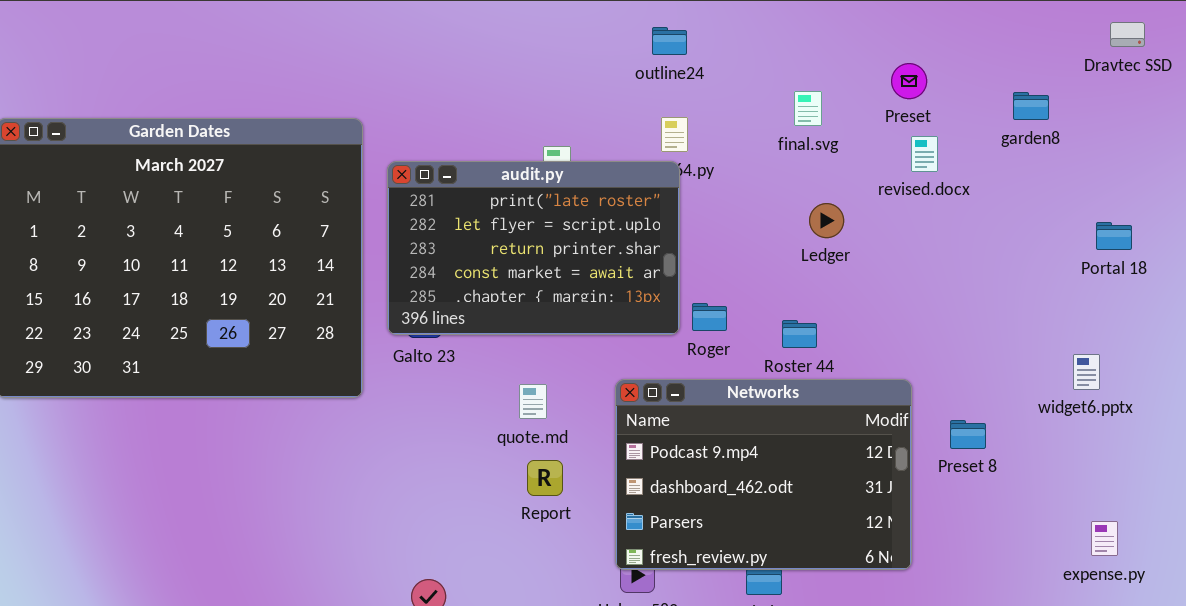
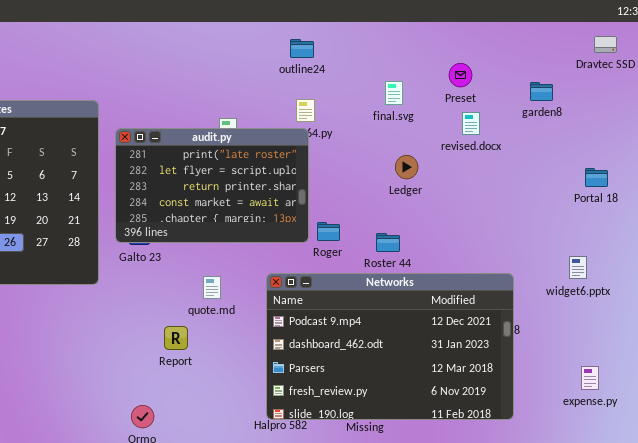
Networks: [615,379,912,570] -> [266,273,514,420], resized
Report: [527,460,563,496] -> [164,326,188,350], moved

